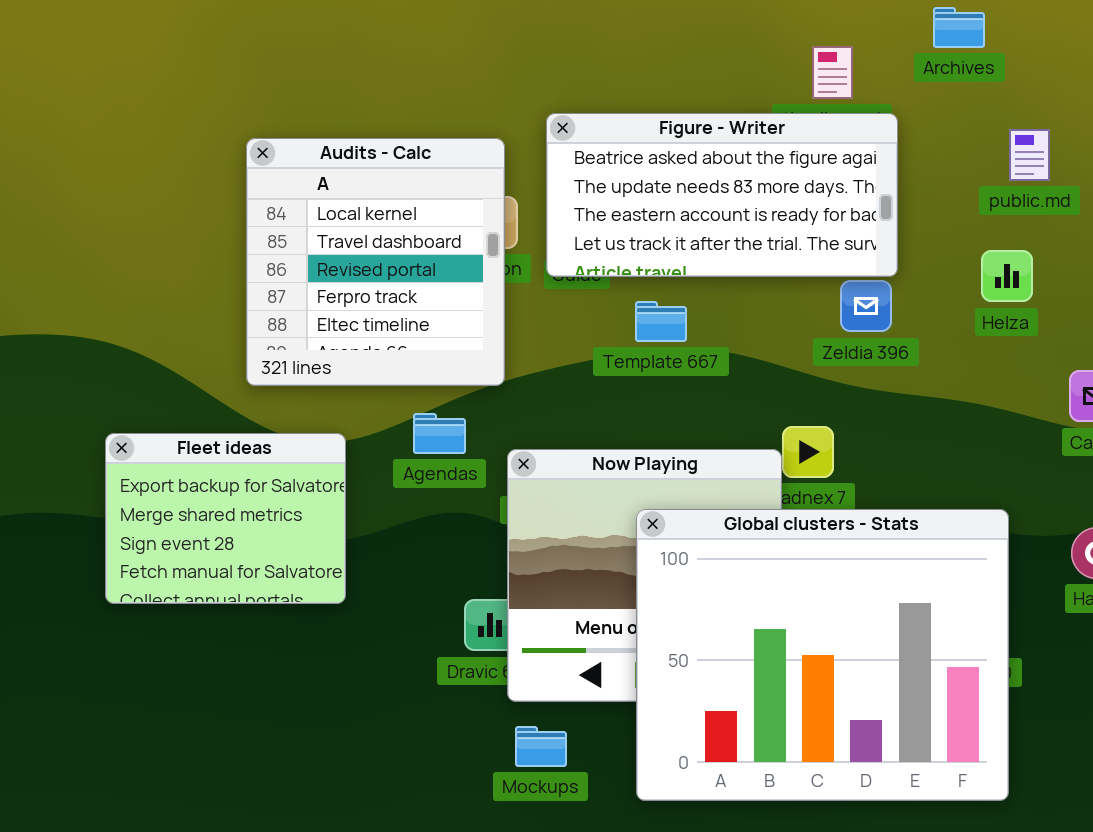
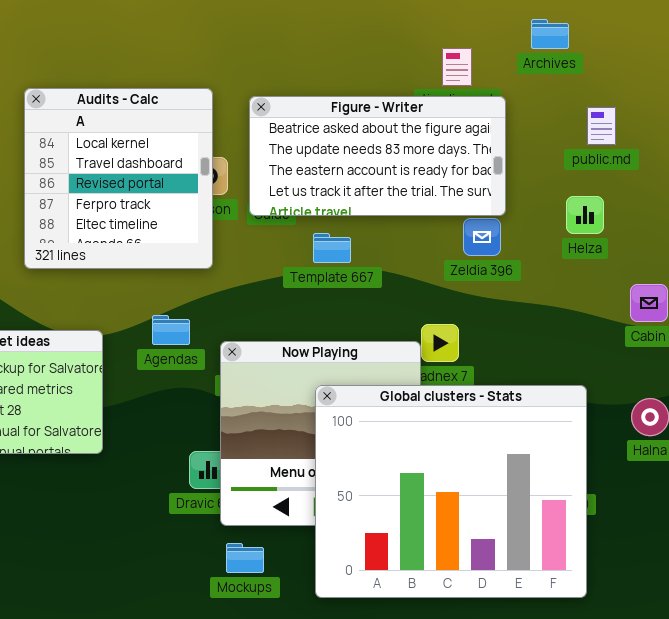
Audits - Calc: [246,138,505,386] -> [24,88,213,269], moved

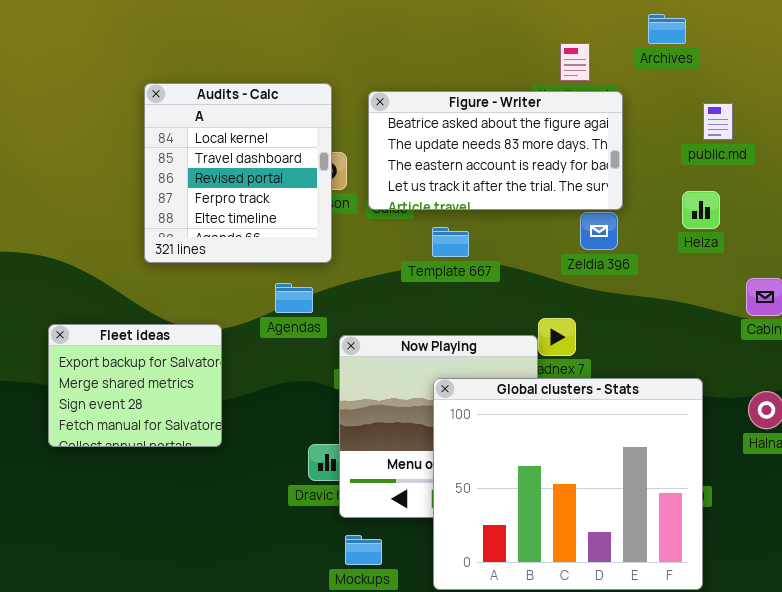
Agendas: [152,315,190,345] -> [275,283,313,313], moved

